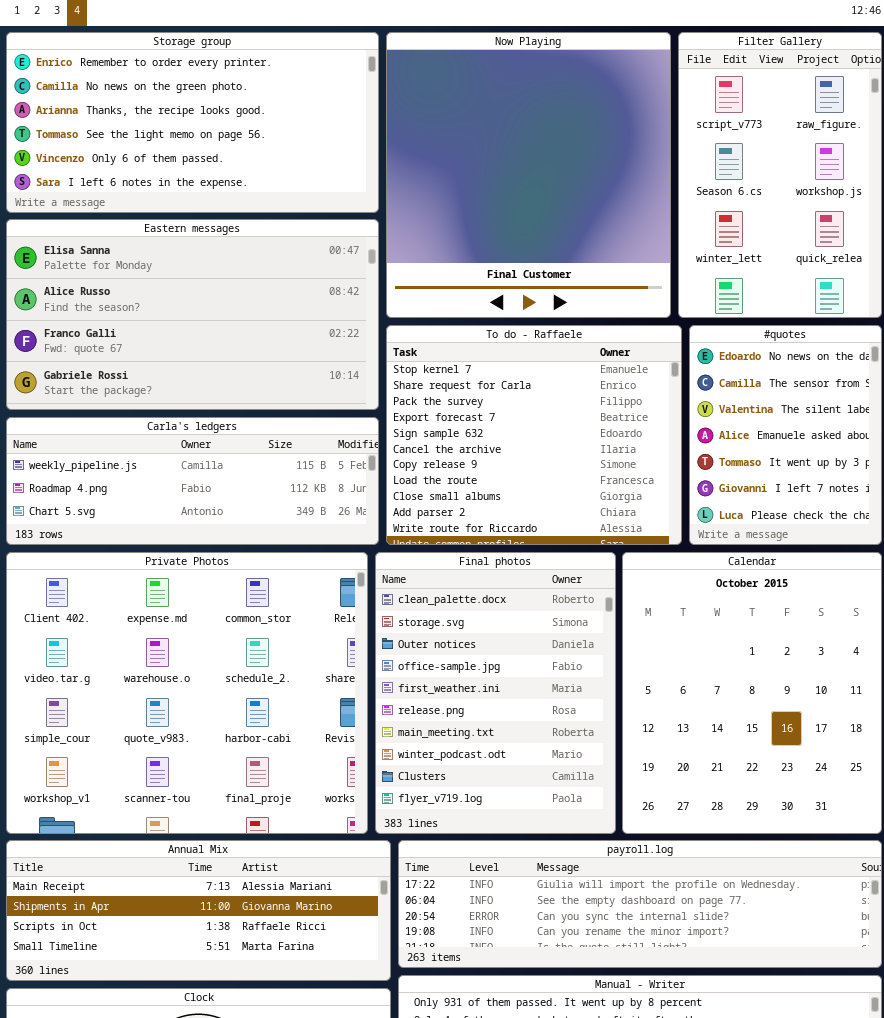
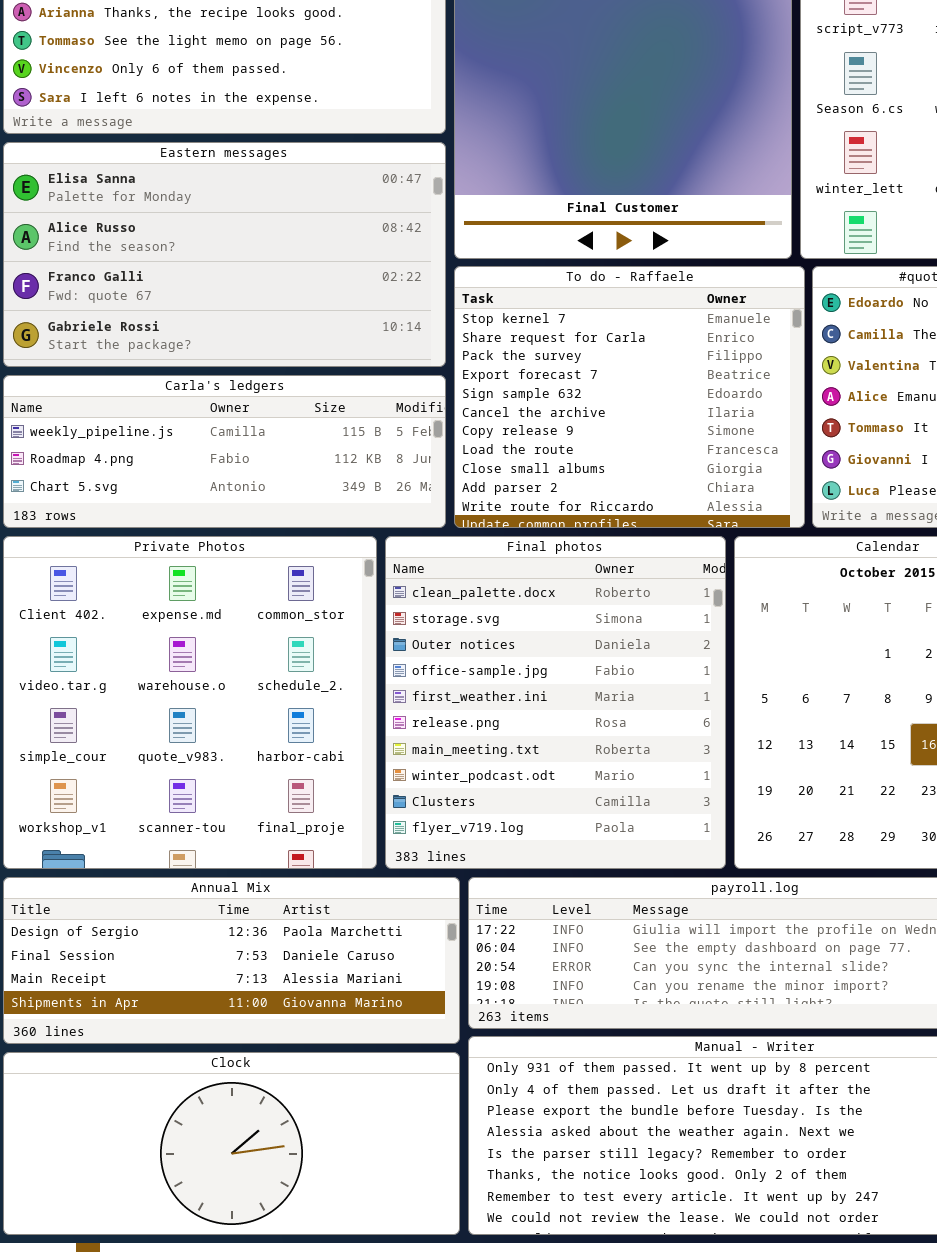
Private Photos: [6,552,368,834] -> [3,536,377,869], resized
Final photos: [375,552,616,834] -> [385,536,726,869], resized
Annual Mix: [6,840,391,981] -> [3,877,460,1044], scrolled up 2 rows

